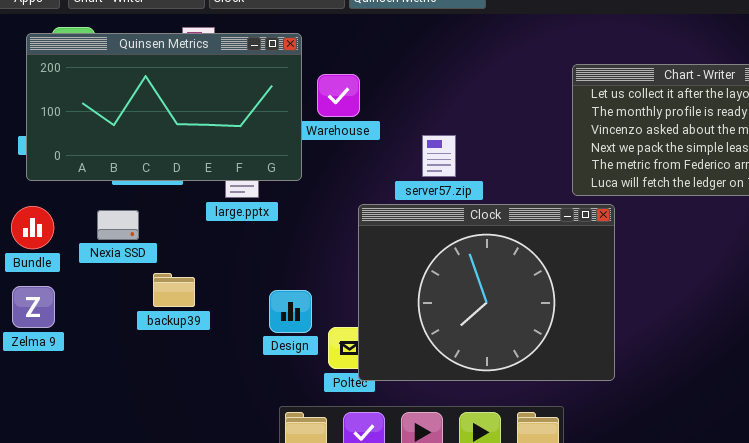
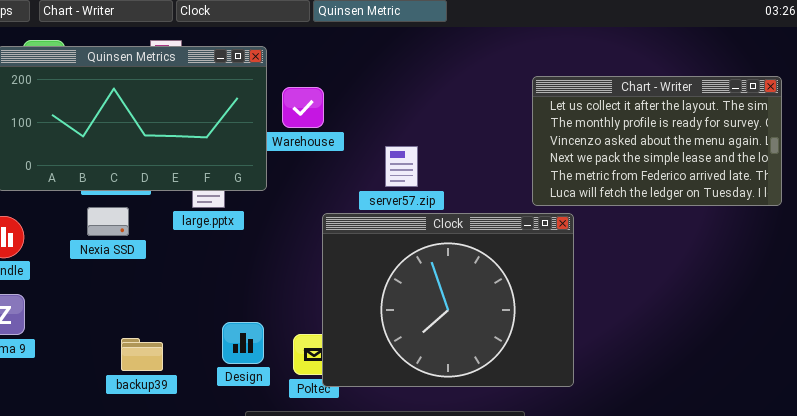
Nexia SSD: [97,210,139,240] -> [87,207,129,236], moved
backup39: [153,273,195,307] -> [121,338,163,371], moved
Design: [269,290,312,333] -> [222,322,264,364], moved

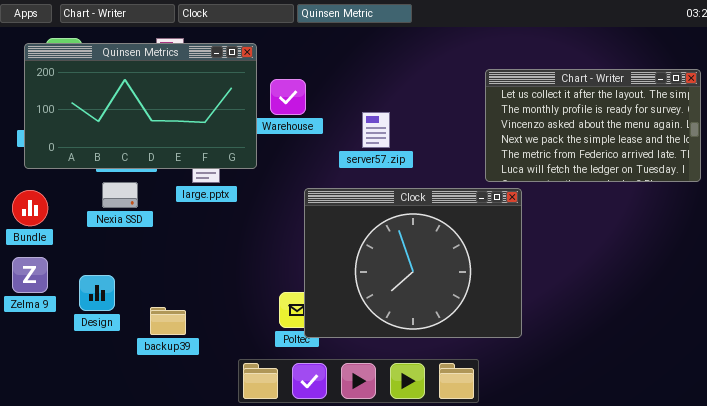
server57.zip: [385,146,418,187] -> [362,112,390,148], moved
Design: [222,322,264,364] -> [79,275,115,311], moved
backup39: [121,338,163,371] -> [150,307,186,335], moved

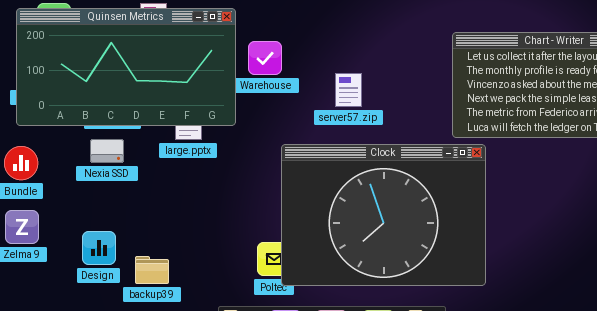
Design: [79,275,115,311] -> [82,231,116,265], moved

